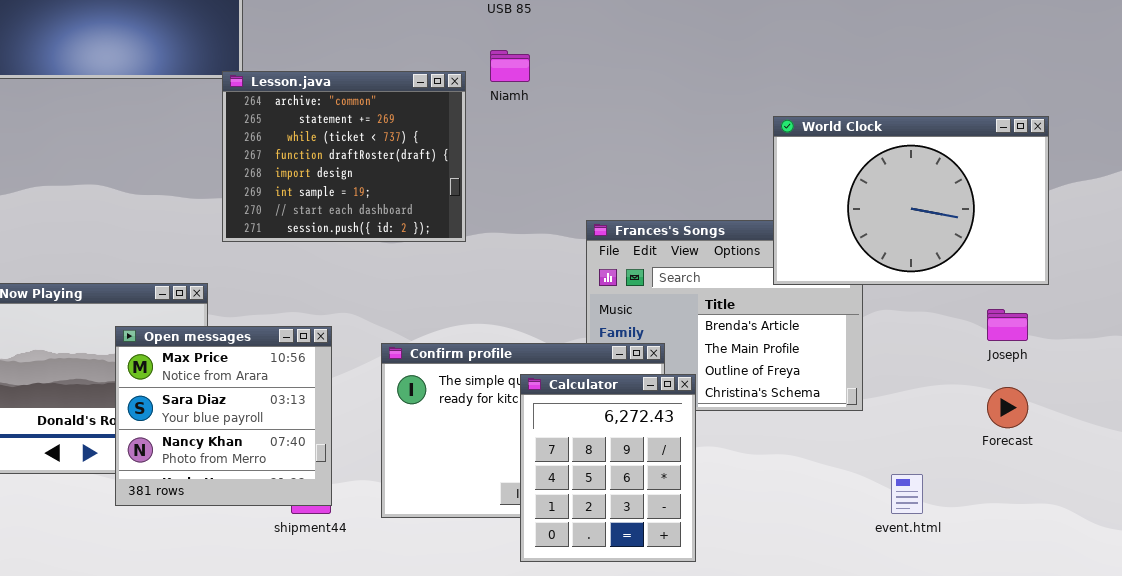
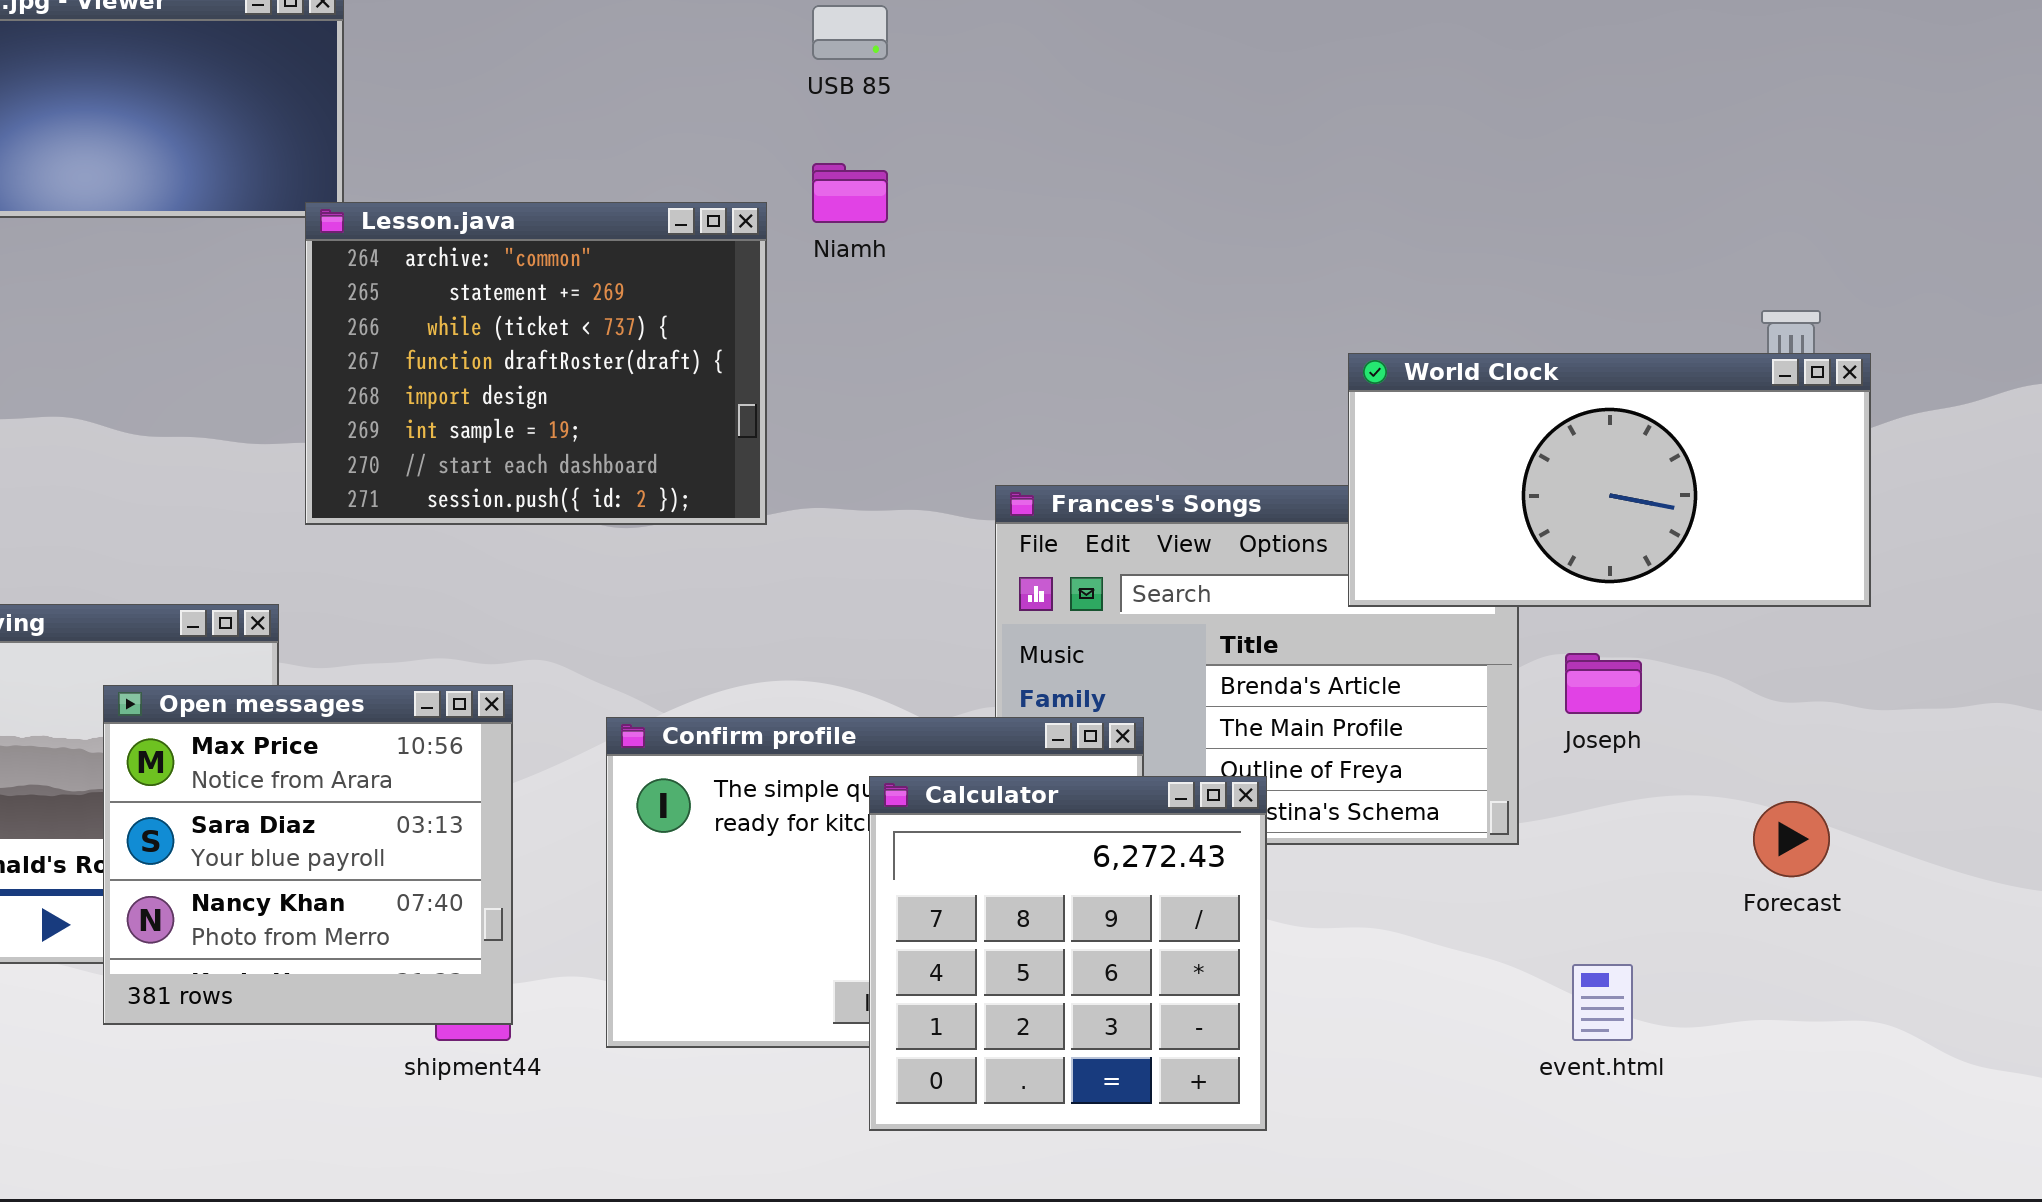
World Clock: [773,116,1049,285] -> [1348,353,1871,607], resized
Joseph: [987,309,1028,341] -> [1565,653,1642,714], moved
Calculator: [520,374,696,562] -> [869,776,1267,1131], resized

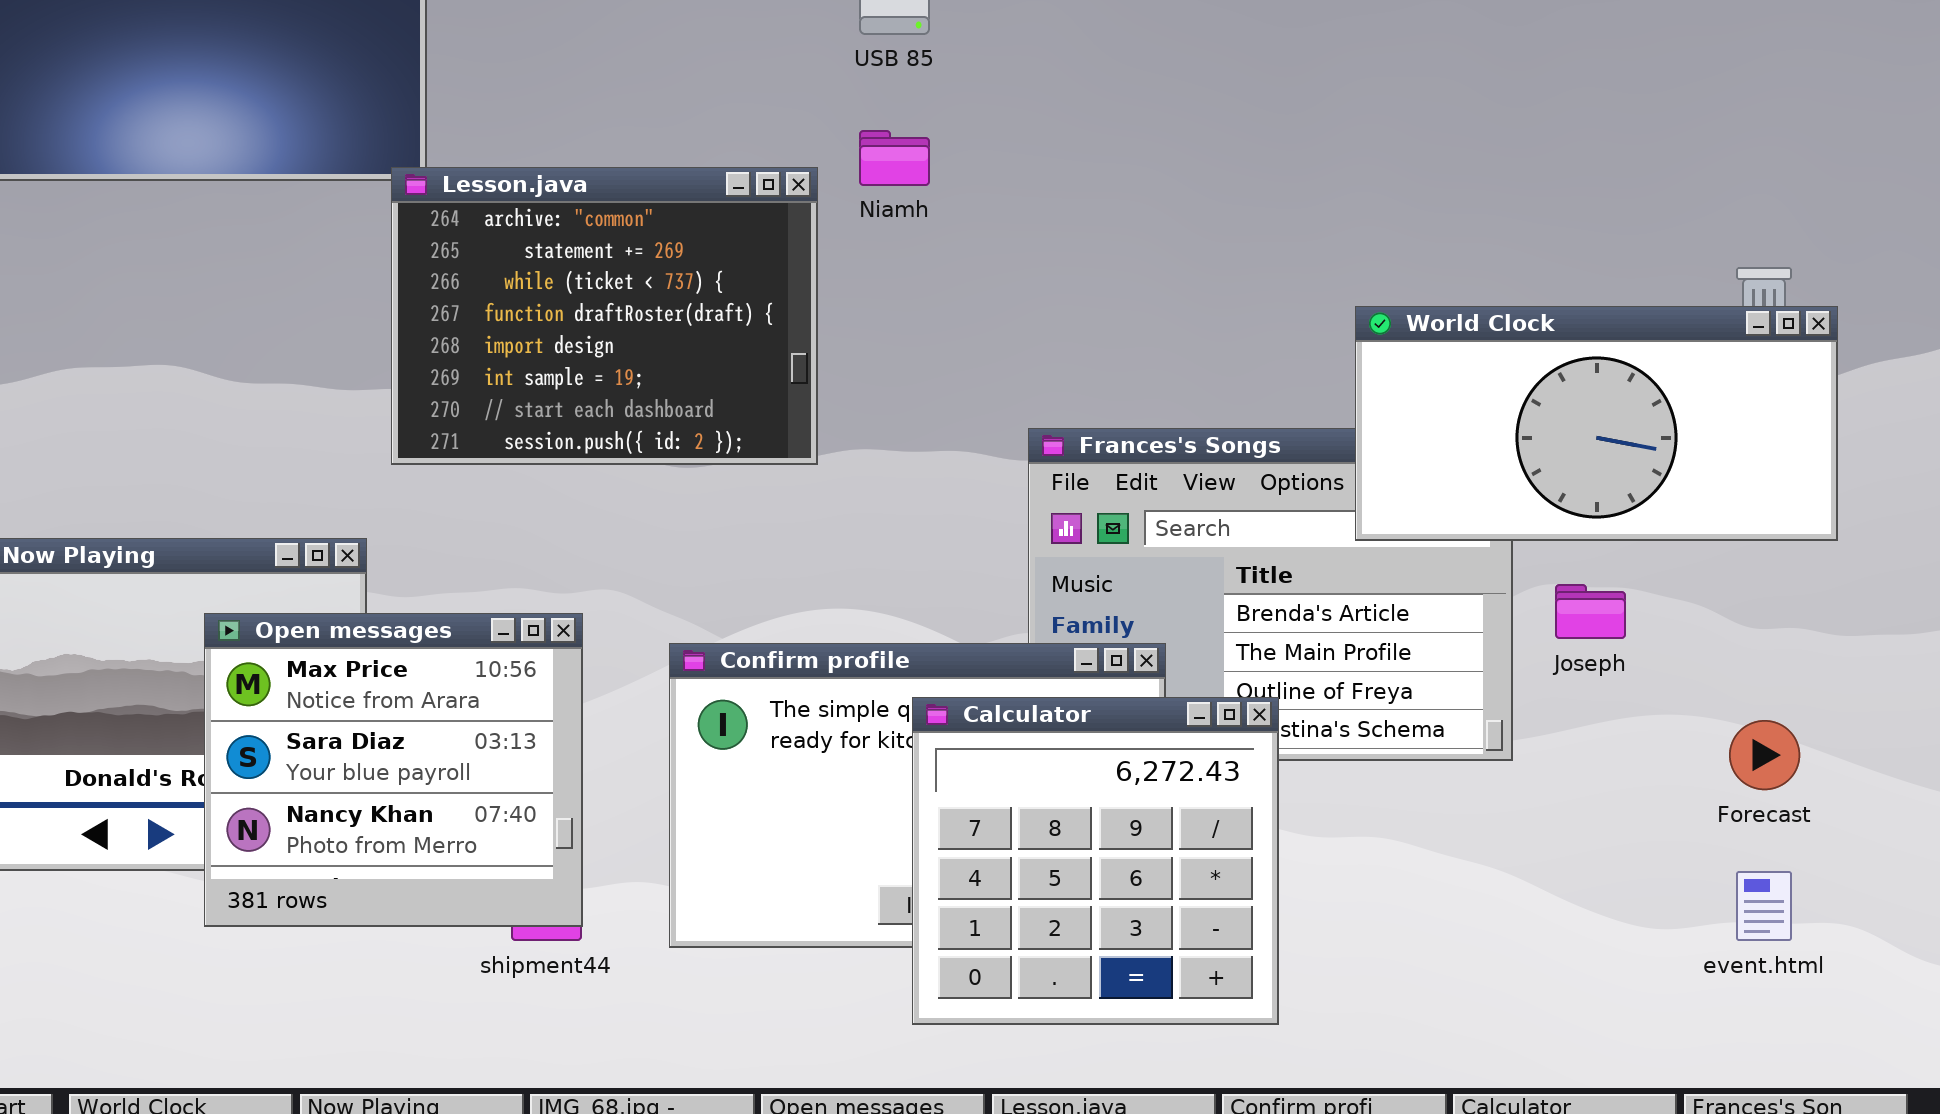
event.html: [1572,964,1633,1041] -> [1736,871,1792,941], moved

